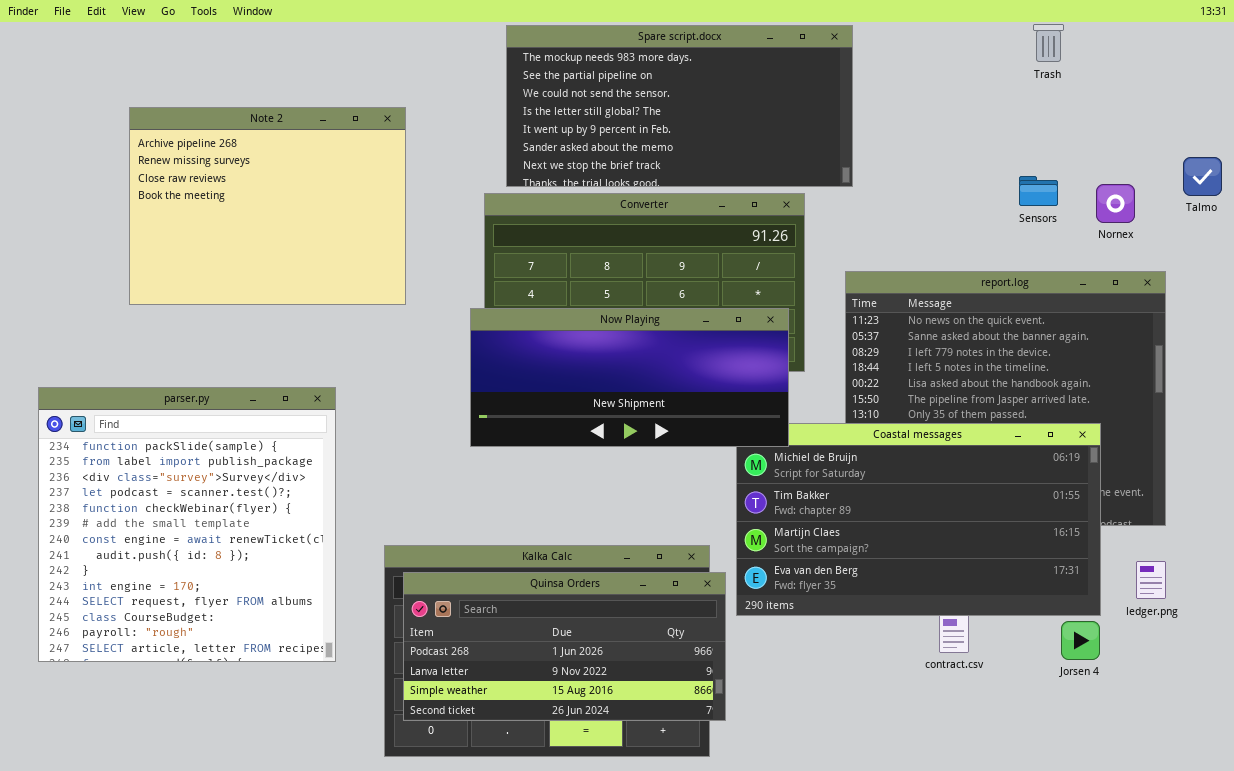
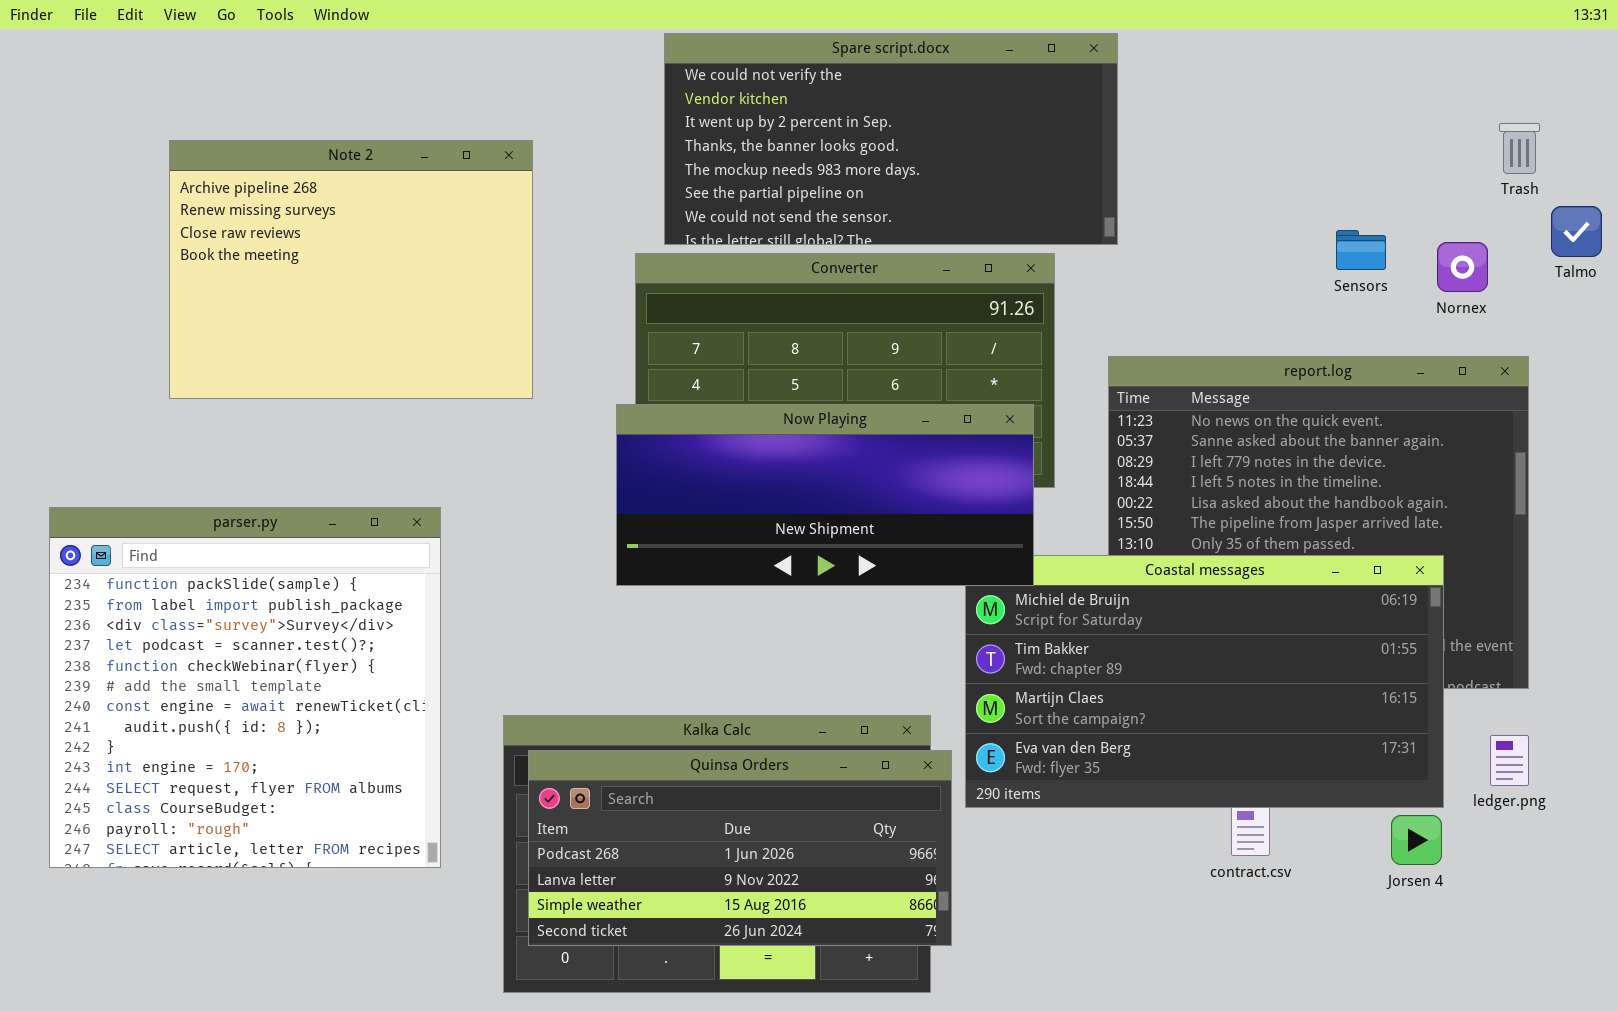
Trash: [1033,24,1064,62] -> [1499,123,1540,174], moved
Spare script.docx: [506,25,853,187] -> [664,33,1118,245], scrolled up 4 rows

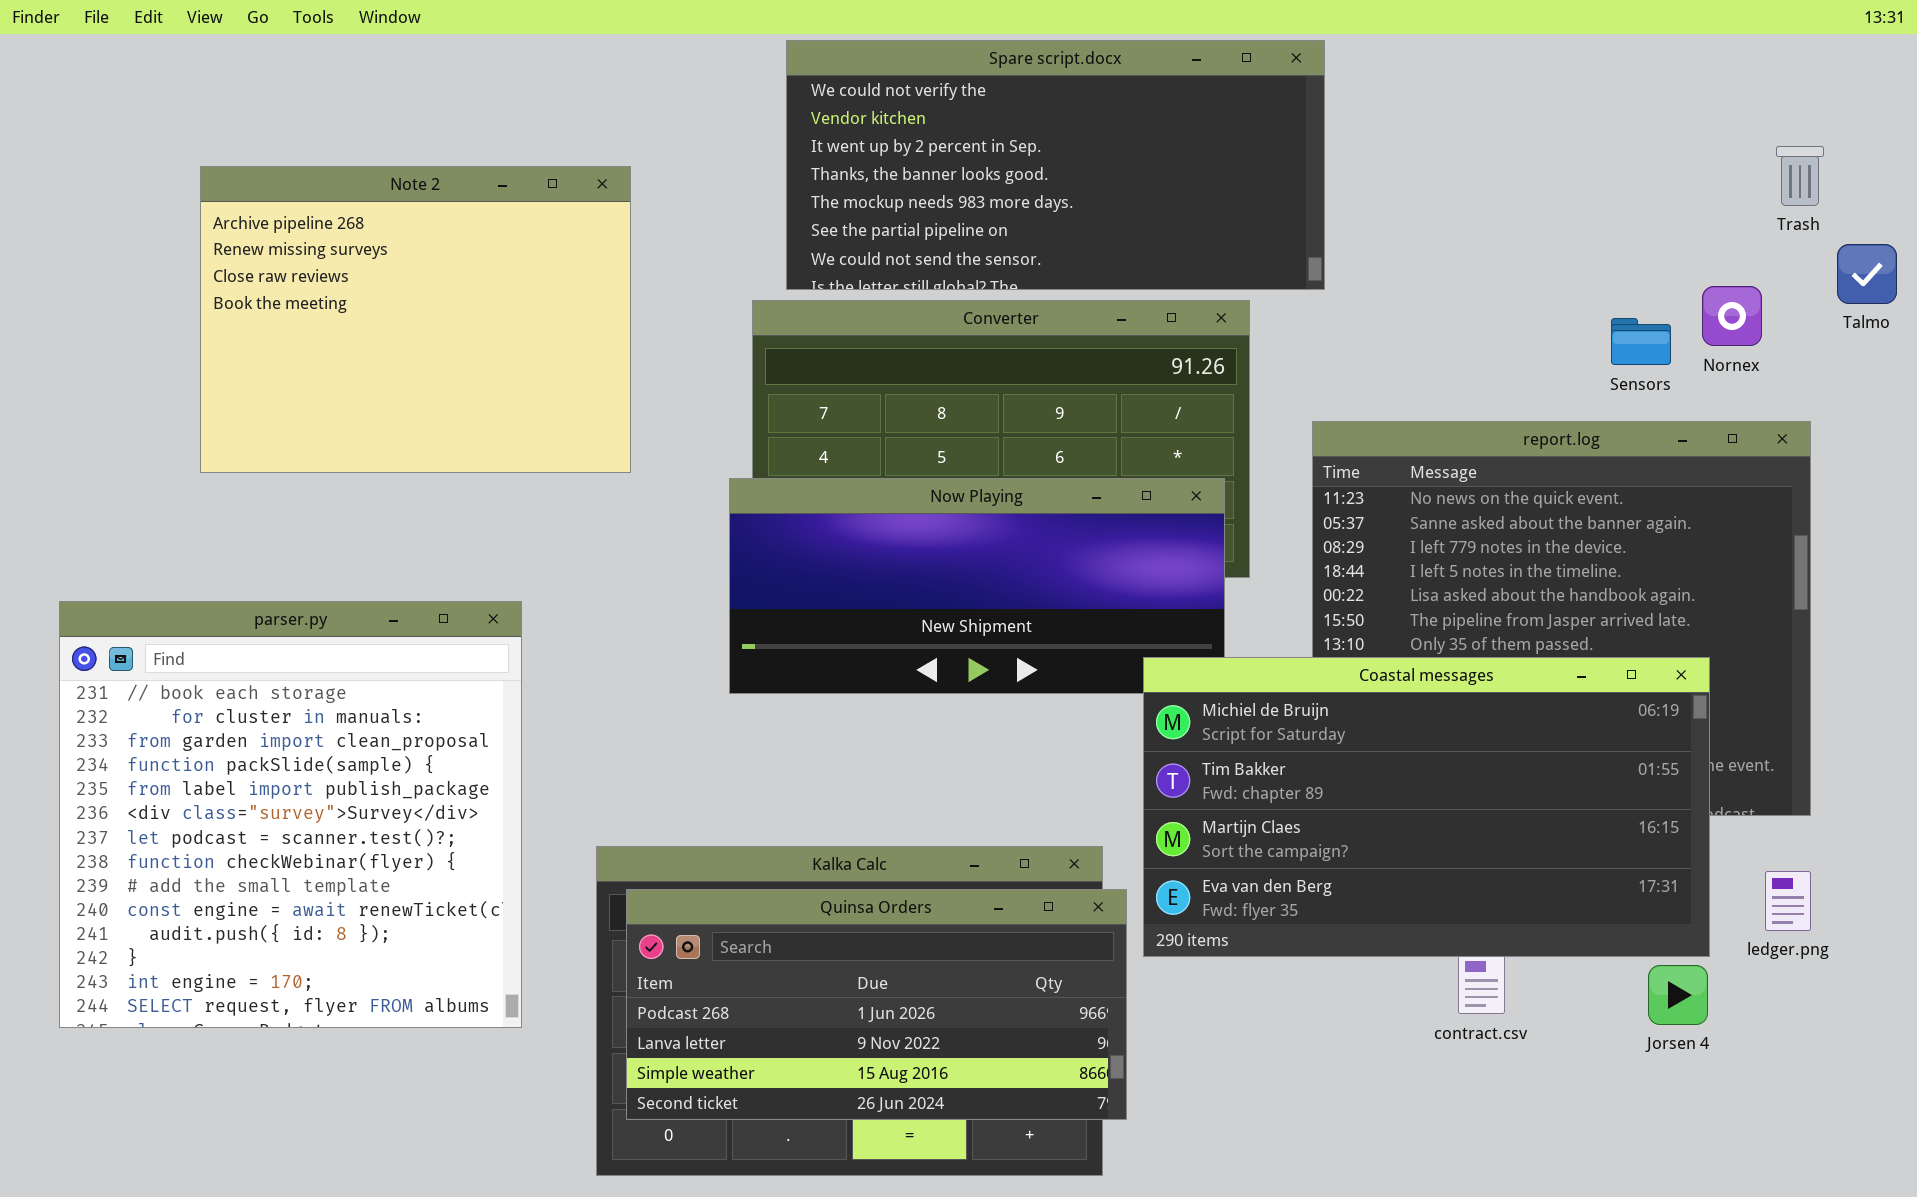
Sensors: [1336,230,1386,270] -> [1611,318,1671,365], moved
parser.py: [49,507,441,868] -> [59,601,522,1028], scrolled up 3 rows
Coastal messages: [965,555,1444,808] -> [1143,657,1710,957], raised

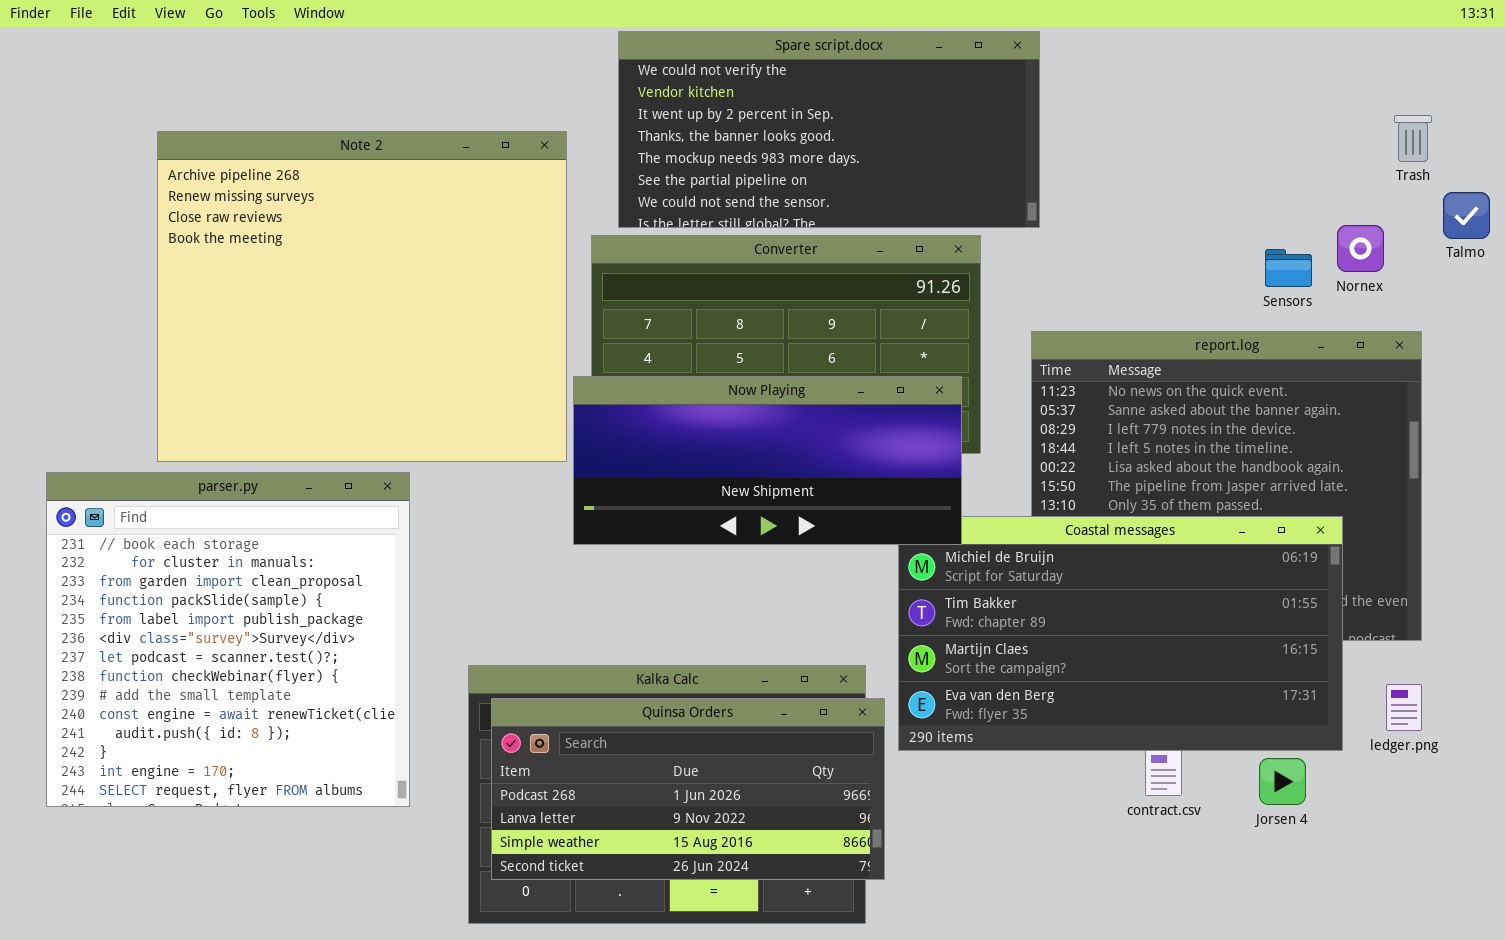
Note 2: [200,166,631,473] -> [157,131,567,462], resized
Now Playing: [729,478,1225,694] -> [573,376,962,545], raised
Jorsen 4: [1648,965,1708,1025] -> [1259,758,1306,805], moved

